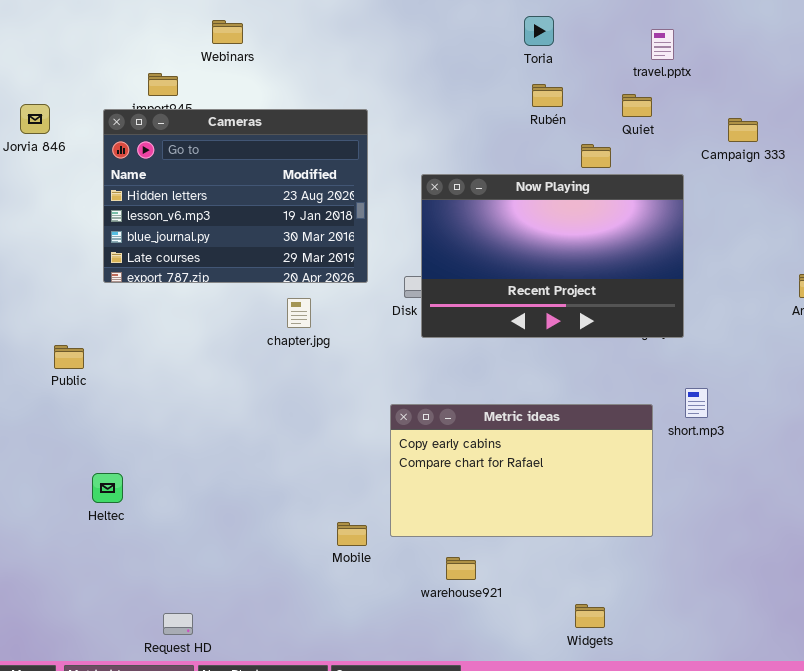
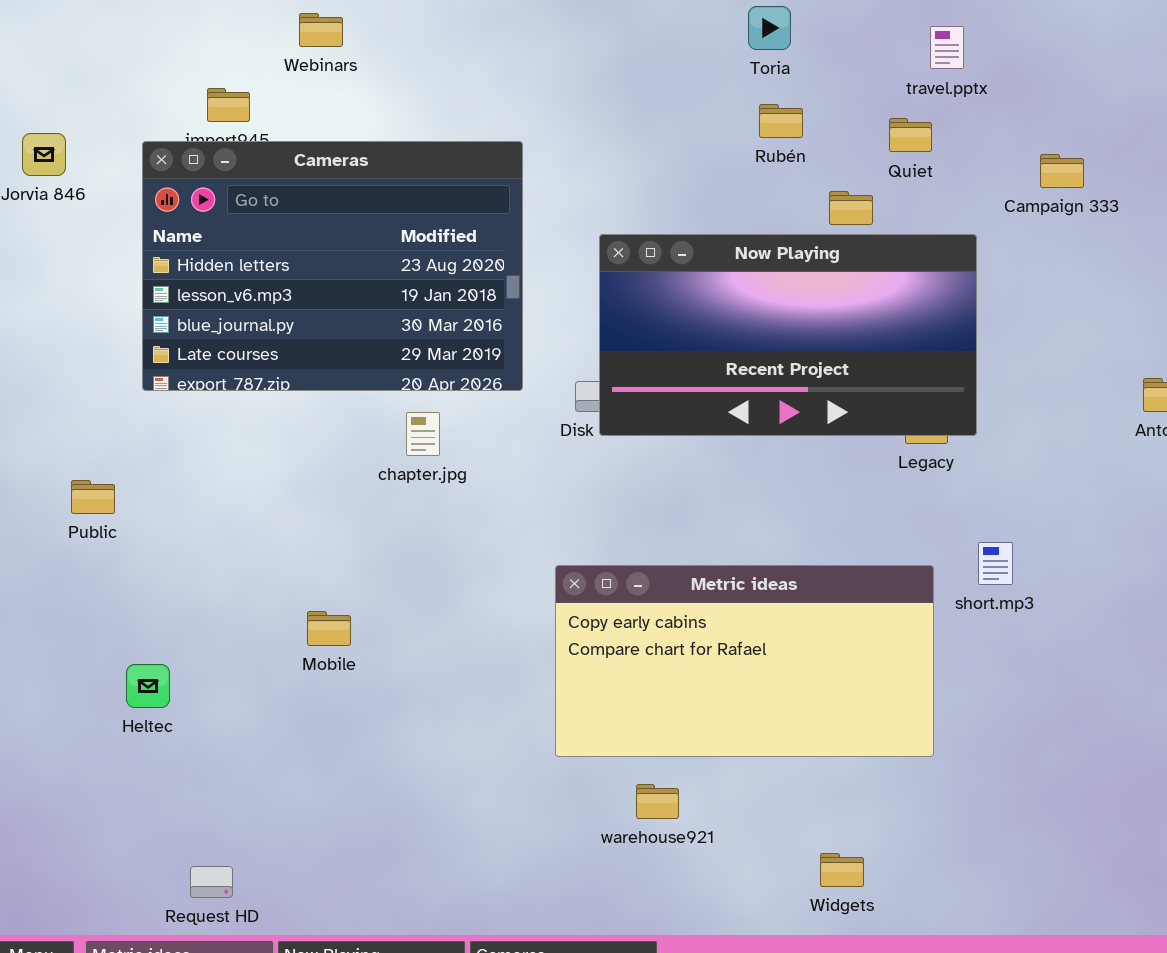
Now Playing: [421,174,684,338] -> [599,234,977,436], resized
Mobile: [337,522,367,546] -> [307,611,351,646], moved
Request HD: [163,613,193,635] -> [190,866,233,898], moved

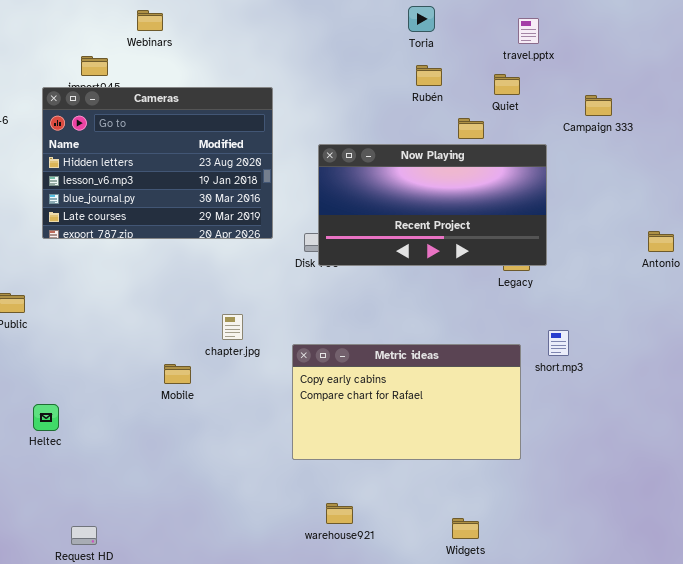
chapter.jpg: [406,412,440,456] -> [222,314,243,340], moved
Mobile: [307,611,351,646] -> [164,364,191,384], moved
warehouse921: [636,784,679,819] -> [326,503,353,524], moved

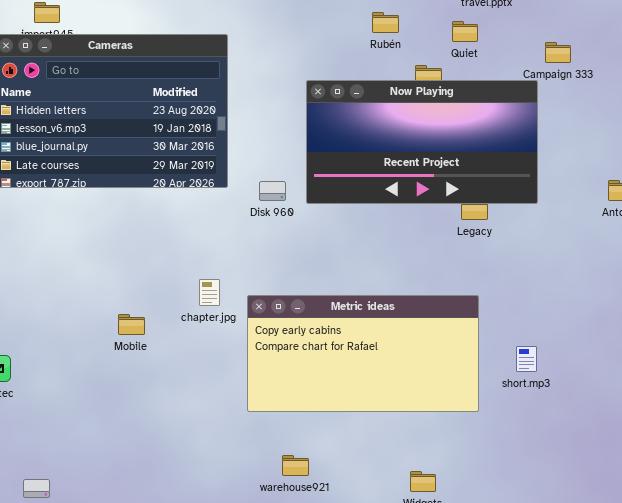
Now Playing: [318,144,547,266] -> [306,80,538,204], moved
chapter.jpg: [222,314,243,340] -> [199,279,220,306], moved
short.mp3: [548,330,569,356] -> [516,346,537,372], moved

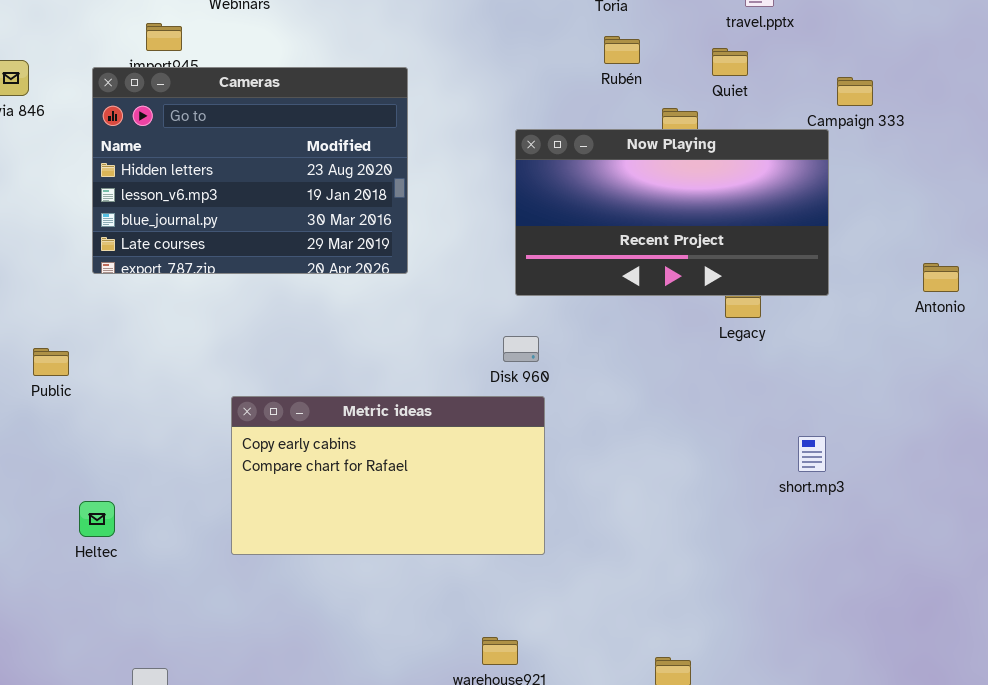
Disk 960: [259,181,286,201] -> [503,336,539,362], moved
Metric ideas: [247,295,479,412] -> [231,396,545,555], moved
short.mp3: [516,346,537,372] -> [798,436,826,472], moved

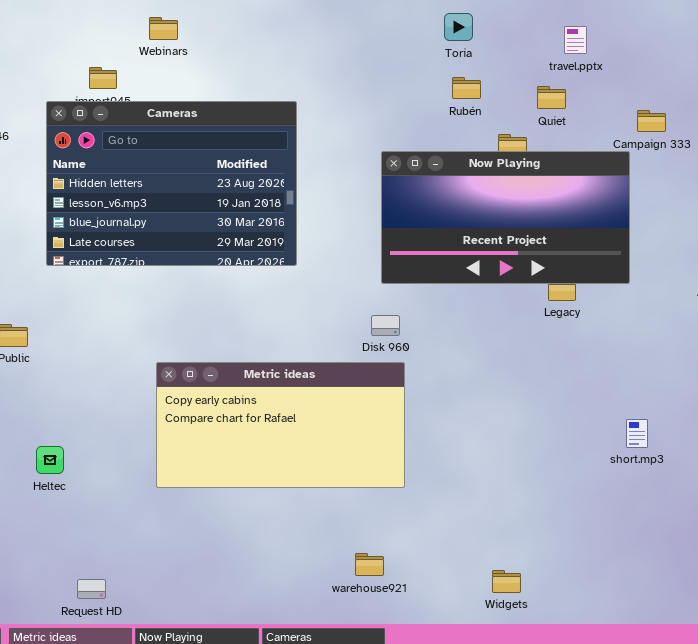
short.mp3: [798,436,826,472] -> [626,419,648,448], moved

